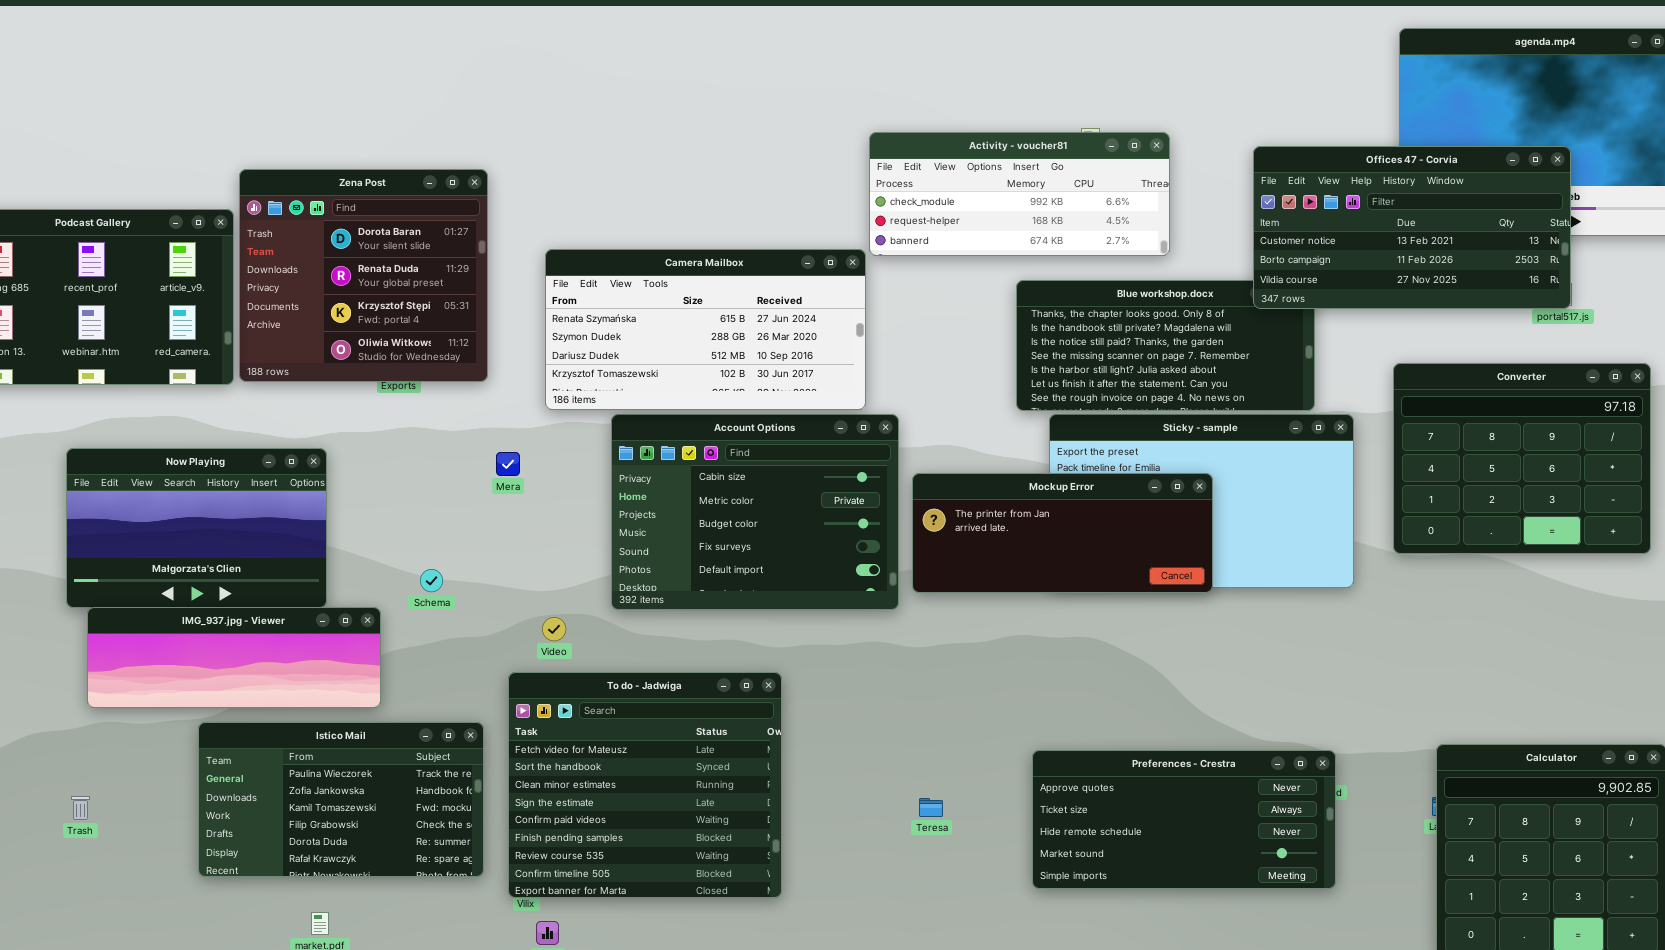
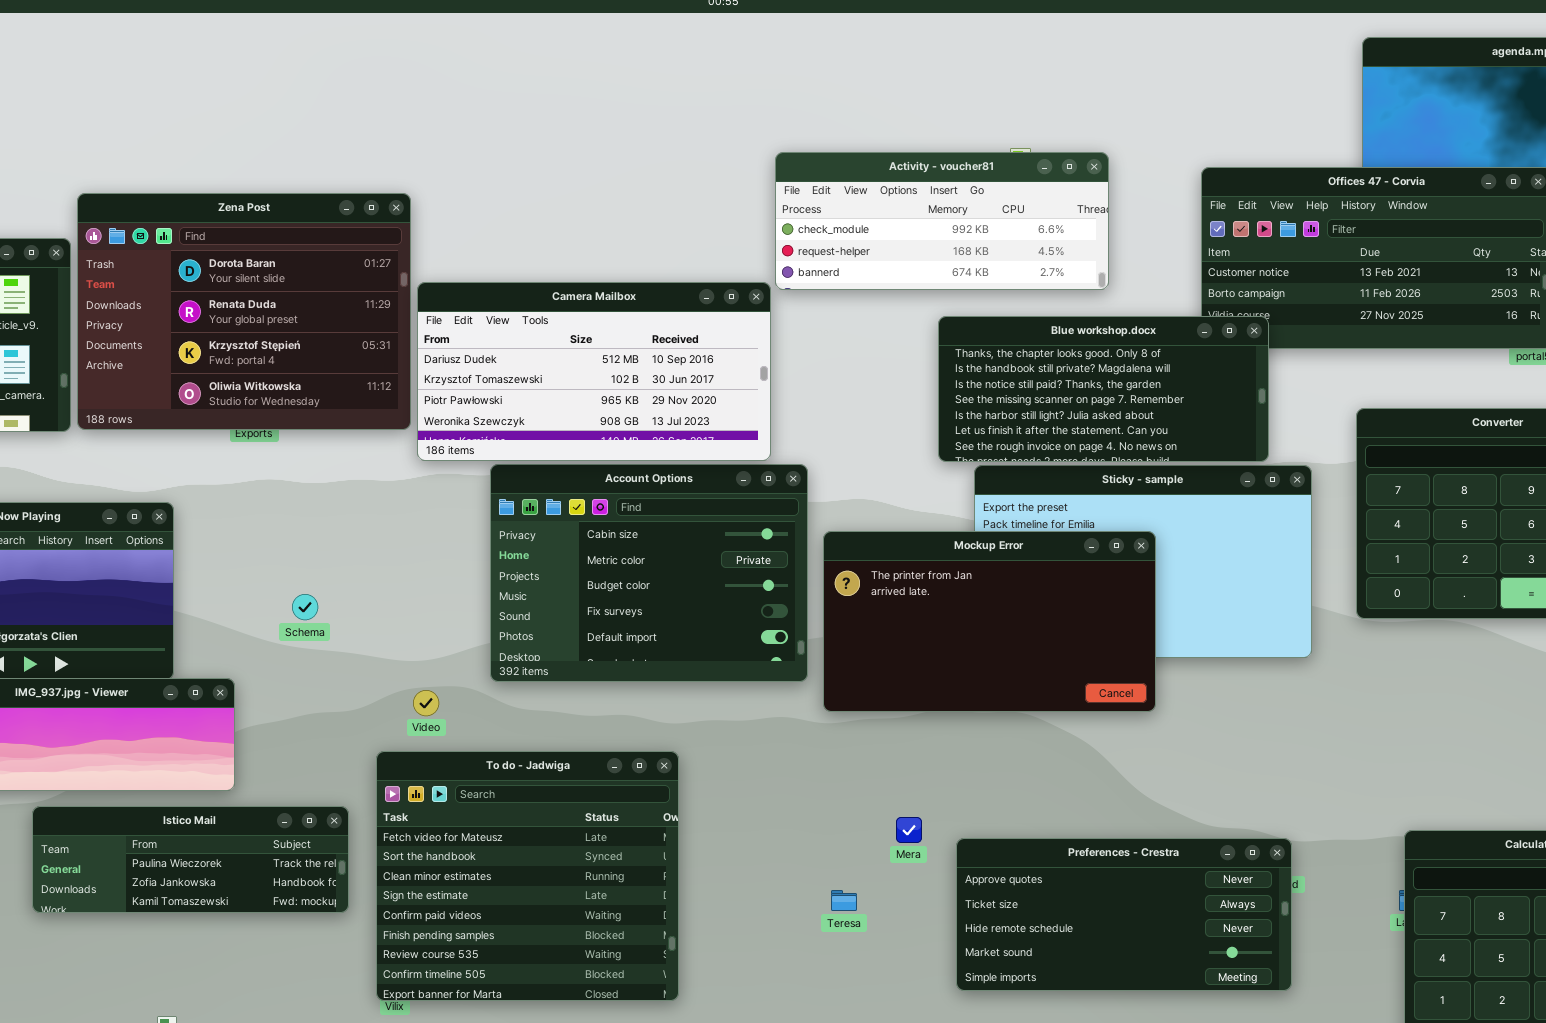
Zena Post: [239,169,488,382] -> [77,193,411,430], resized
Camera Mailbox: [545,249,866,410] -> [417,282,771,461], scrolled down 2 rows
Blue workshop.docx: [1016,280,1315,411] -> [938,316,1269,462], raised
Mera: [496,452,520,476] -> [896,817,922,843], moved
Mockup Error: [912,473,1213,593] -> [823,531,1156,712], resized
Schema: [420,569,443,592] -> [292,594,318,620], moved
Istico Mail: [198,722,484,877] -> [32,806,349,913], resized

